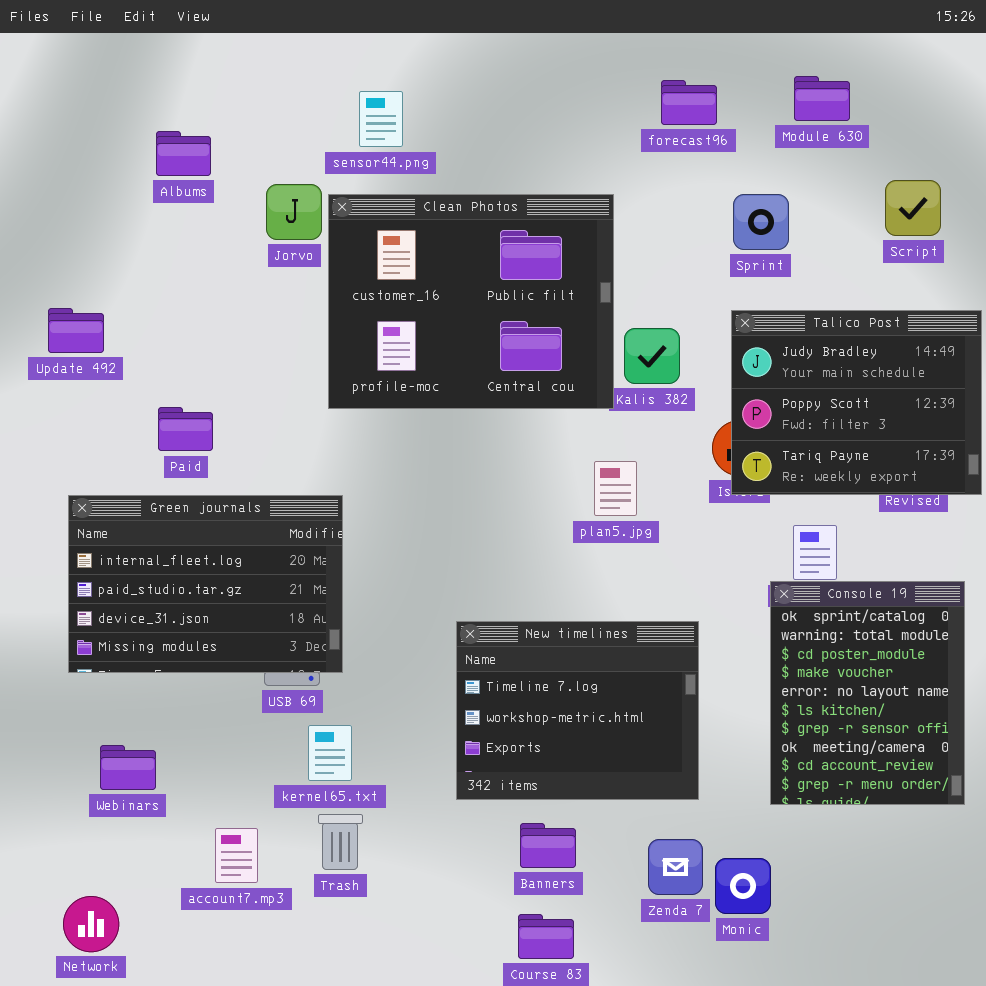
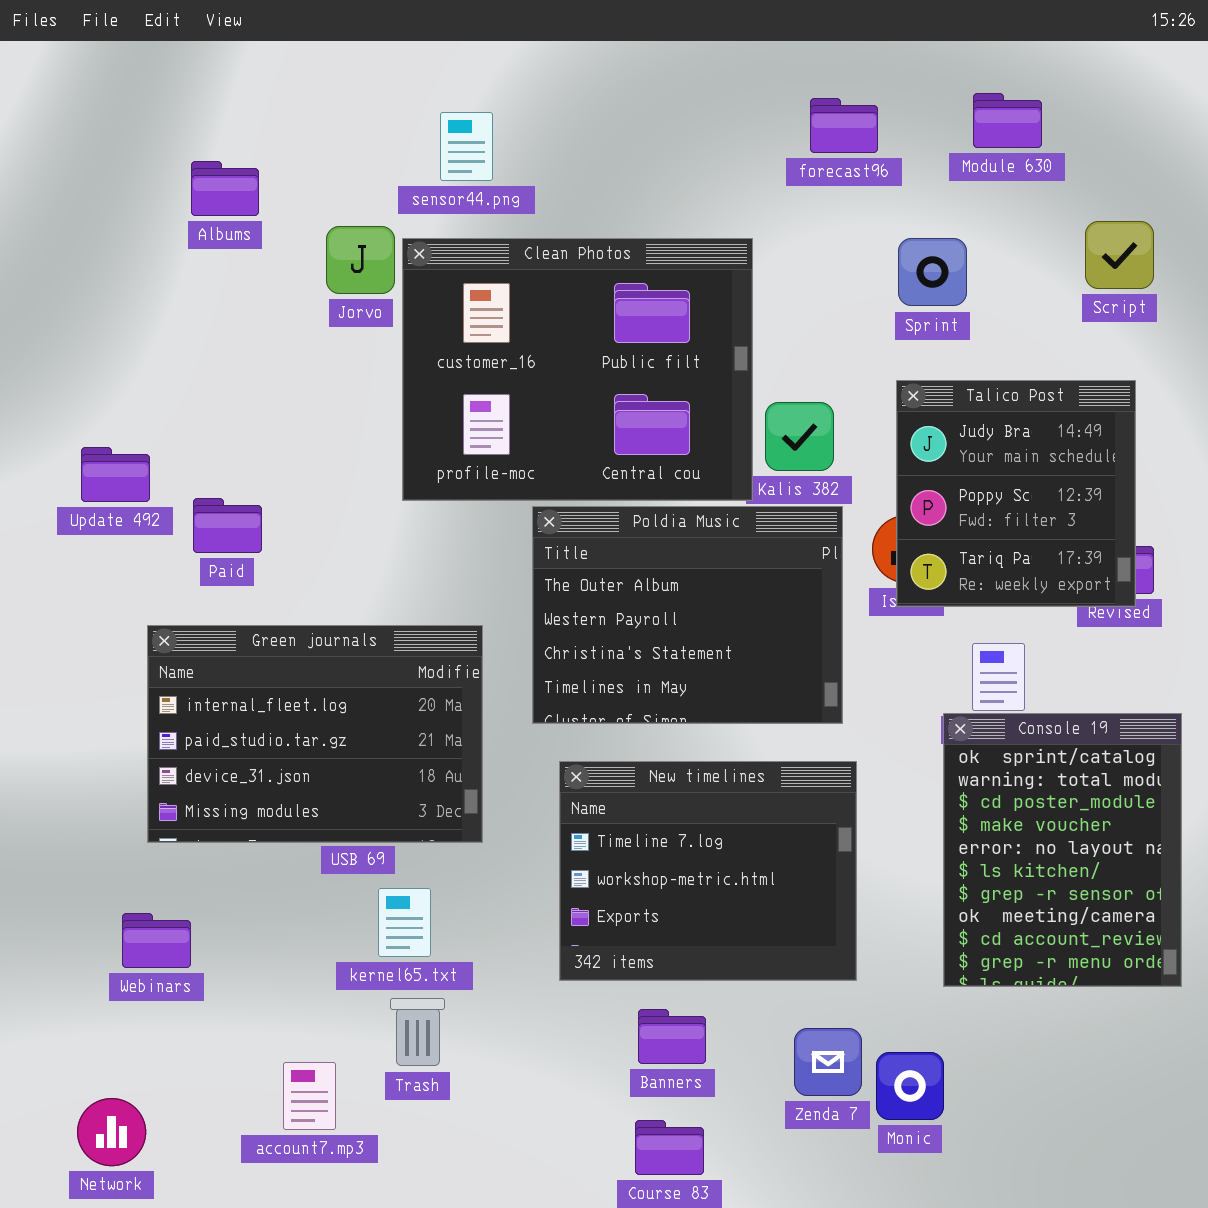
Update 492: [48,308,104,353] -> [81,447,150,502], moved
Talico Post: [731,310,982,495] -> [896,380,1136,607], resized
Poldia Music: none -> [532,506,843,724], opened
Green journals: [68,495,343,673] -> [147,625,483,843], moved
account7.mp3: [215,828,258,883] -> [283,1062,336,1130], moved

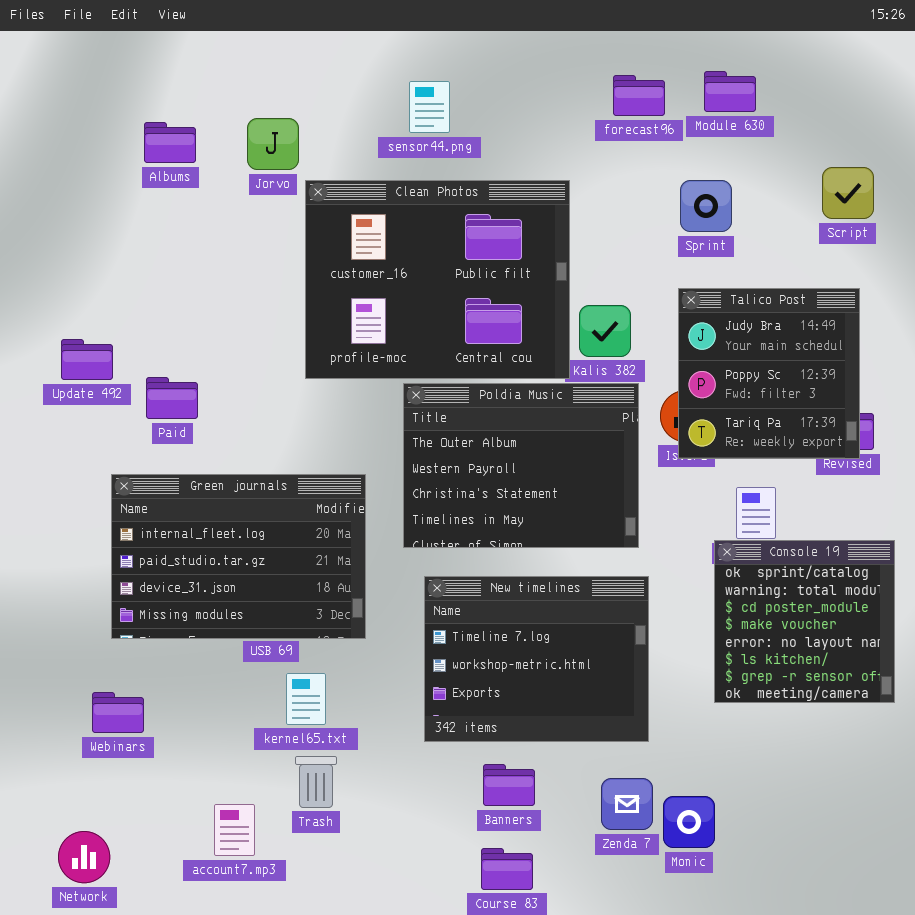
Module 630: [973,93,1042,148] -> [704,71,756,112], moved
sensor44.png: [440,112,493,181] -> [409,81,450,133], moved
Jorvo: [326,226,395,294] -> [247,118,299,170], moved
Console 19: [943,713,1182,987] -> [714,540,895,703], resized

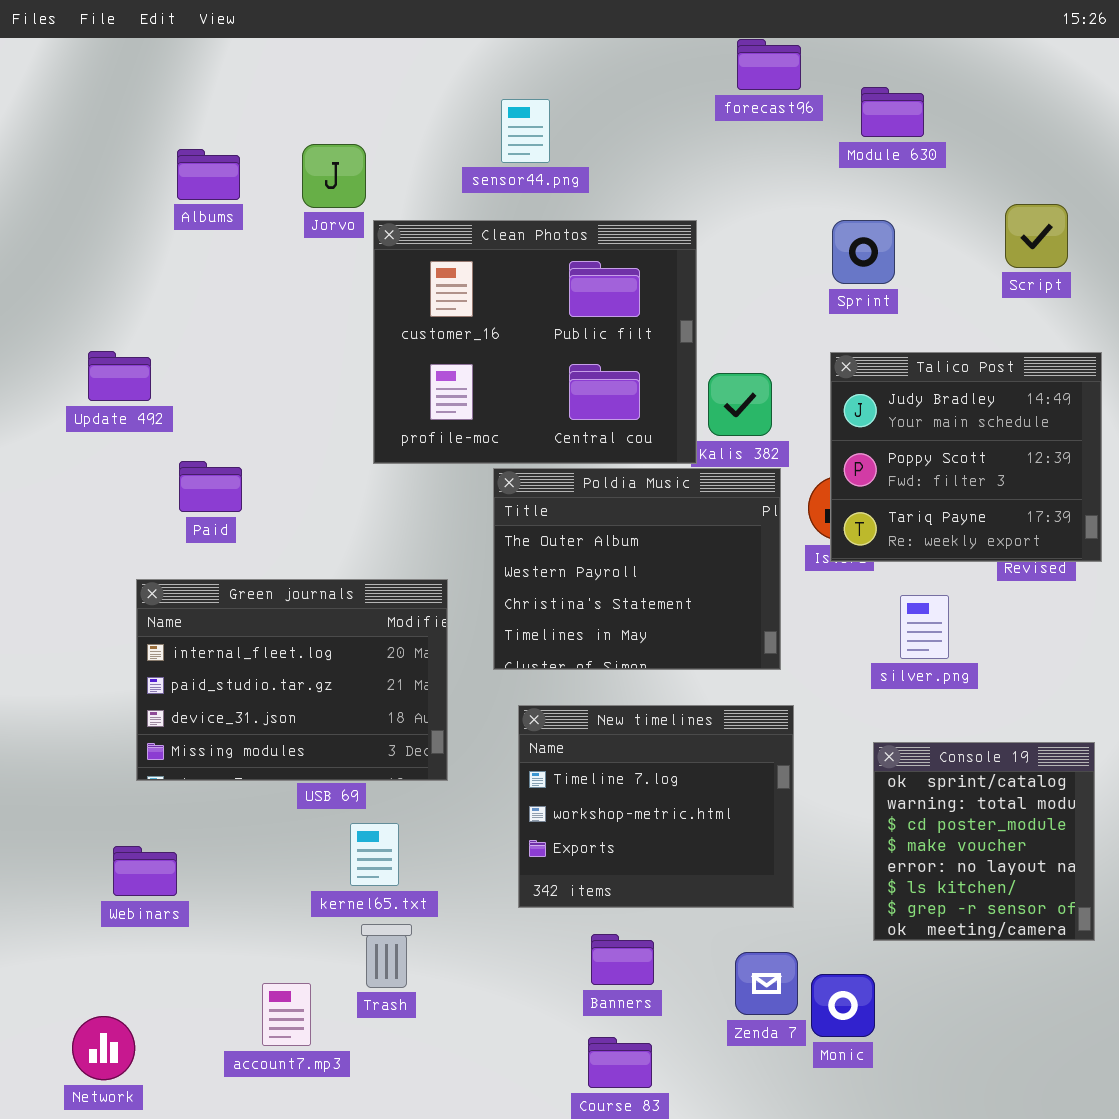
forecast96: [613,75,665,116] -> [737,39,801,90], moved
Talico Post: [678,288,860,459] -> [830,352,1102,562], resized
Update 492: [61,339,113,380] -> [88,351,151,401], moved
Console 19: [714,540,895,703] -> [873,742,1095,941], moved

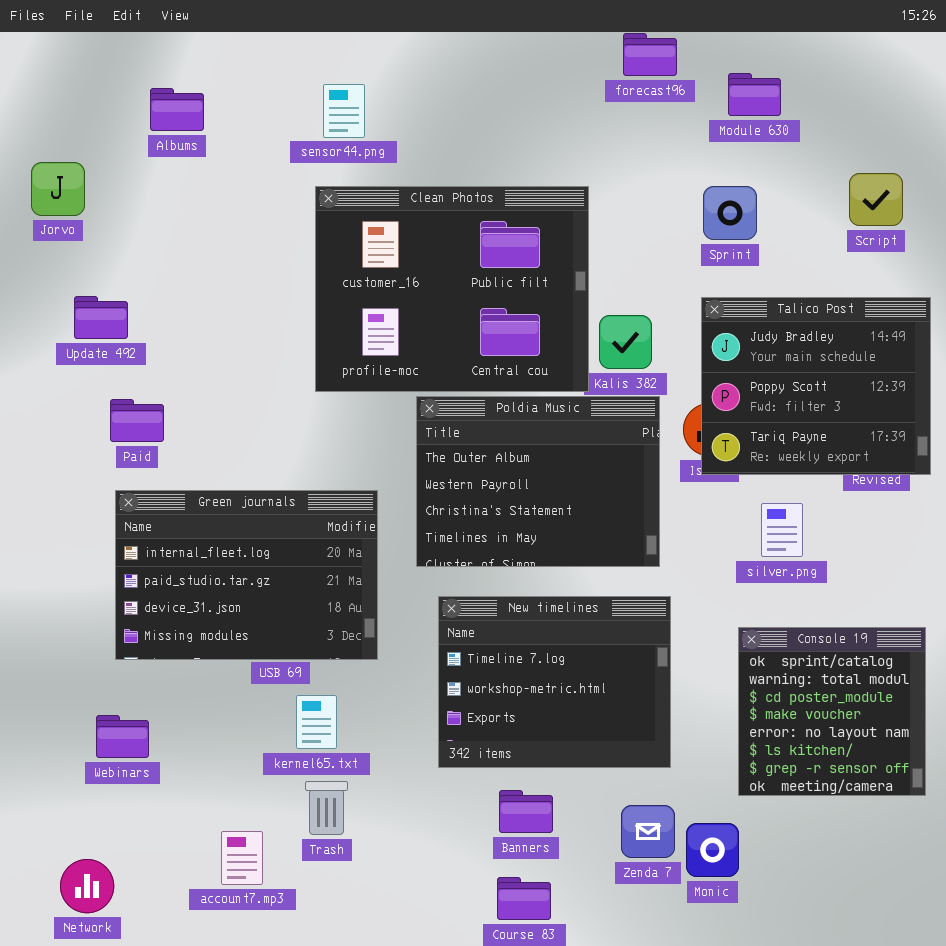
sensor44.png: [501,99,550,163] -> [323,84,365,138], moved
Jorvo: [302,144,366,208] -> [31,162,85,216], moved
Albums: [177,149,240,200] -> [150,88,204,131], moved
Paid: [179,461,242,512] -> [110,399,164,442], moved

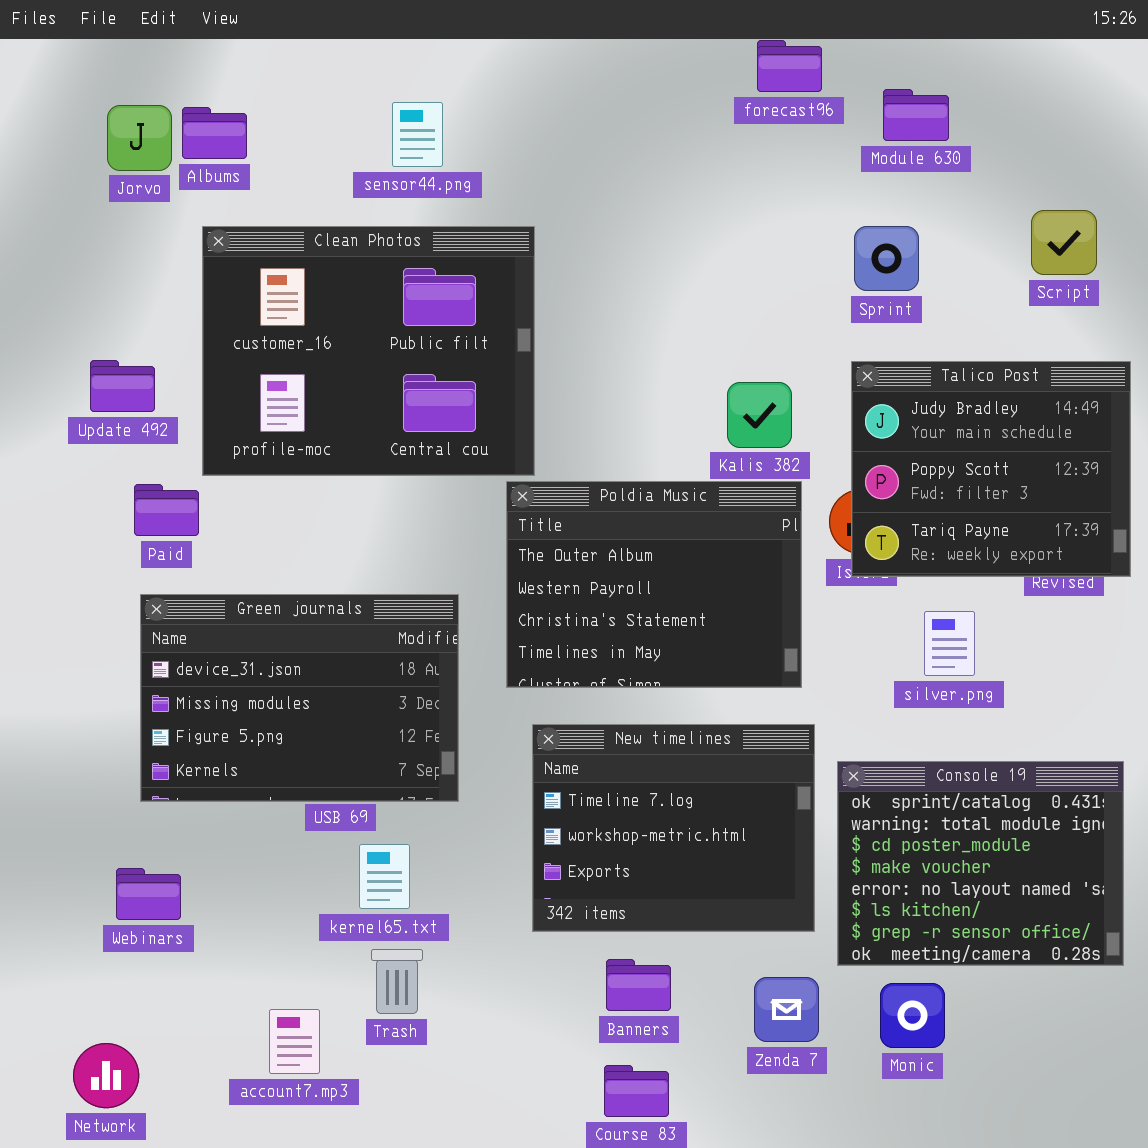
Jorvo: [31,162,85,216] -> [107,105,172,171], moved
Clean Photos: [315,186,589,392] -> [202,226,535,476], moved
Green journals: [115,490,378,660] -> [140,594,459,802], scrolled down 2 rows
Console 19: [738,627,926,796] -> [837,761,1124,966], resized
Monic: [686,823,739,877] -> [880,983,945,1048], moved

